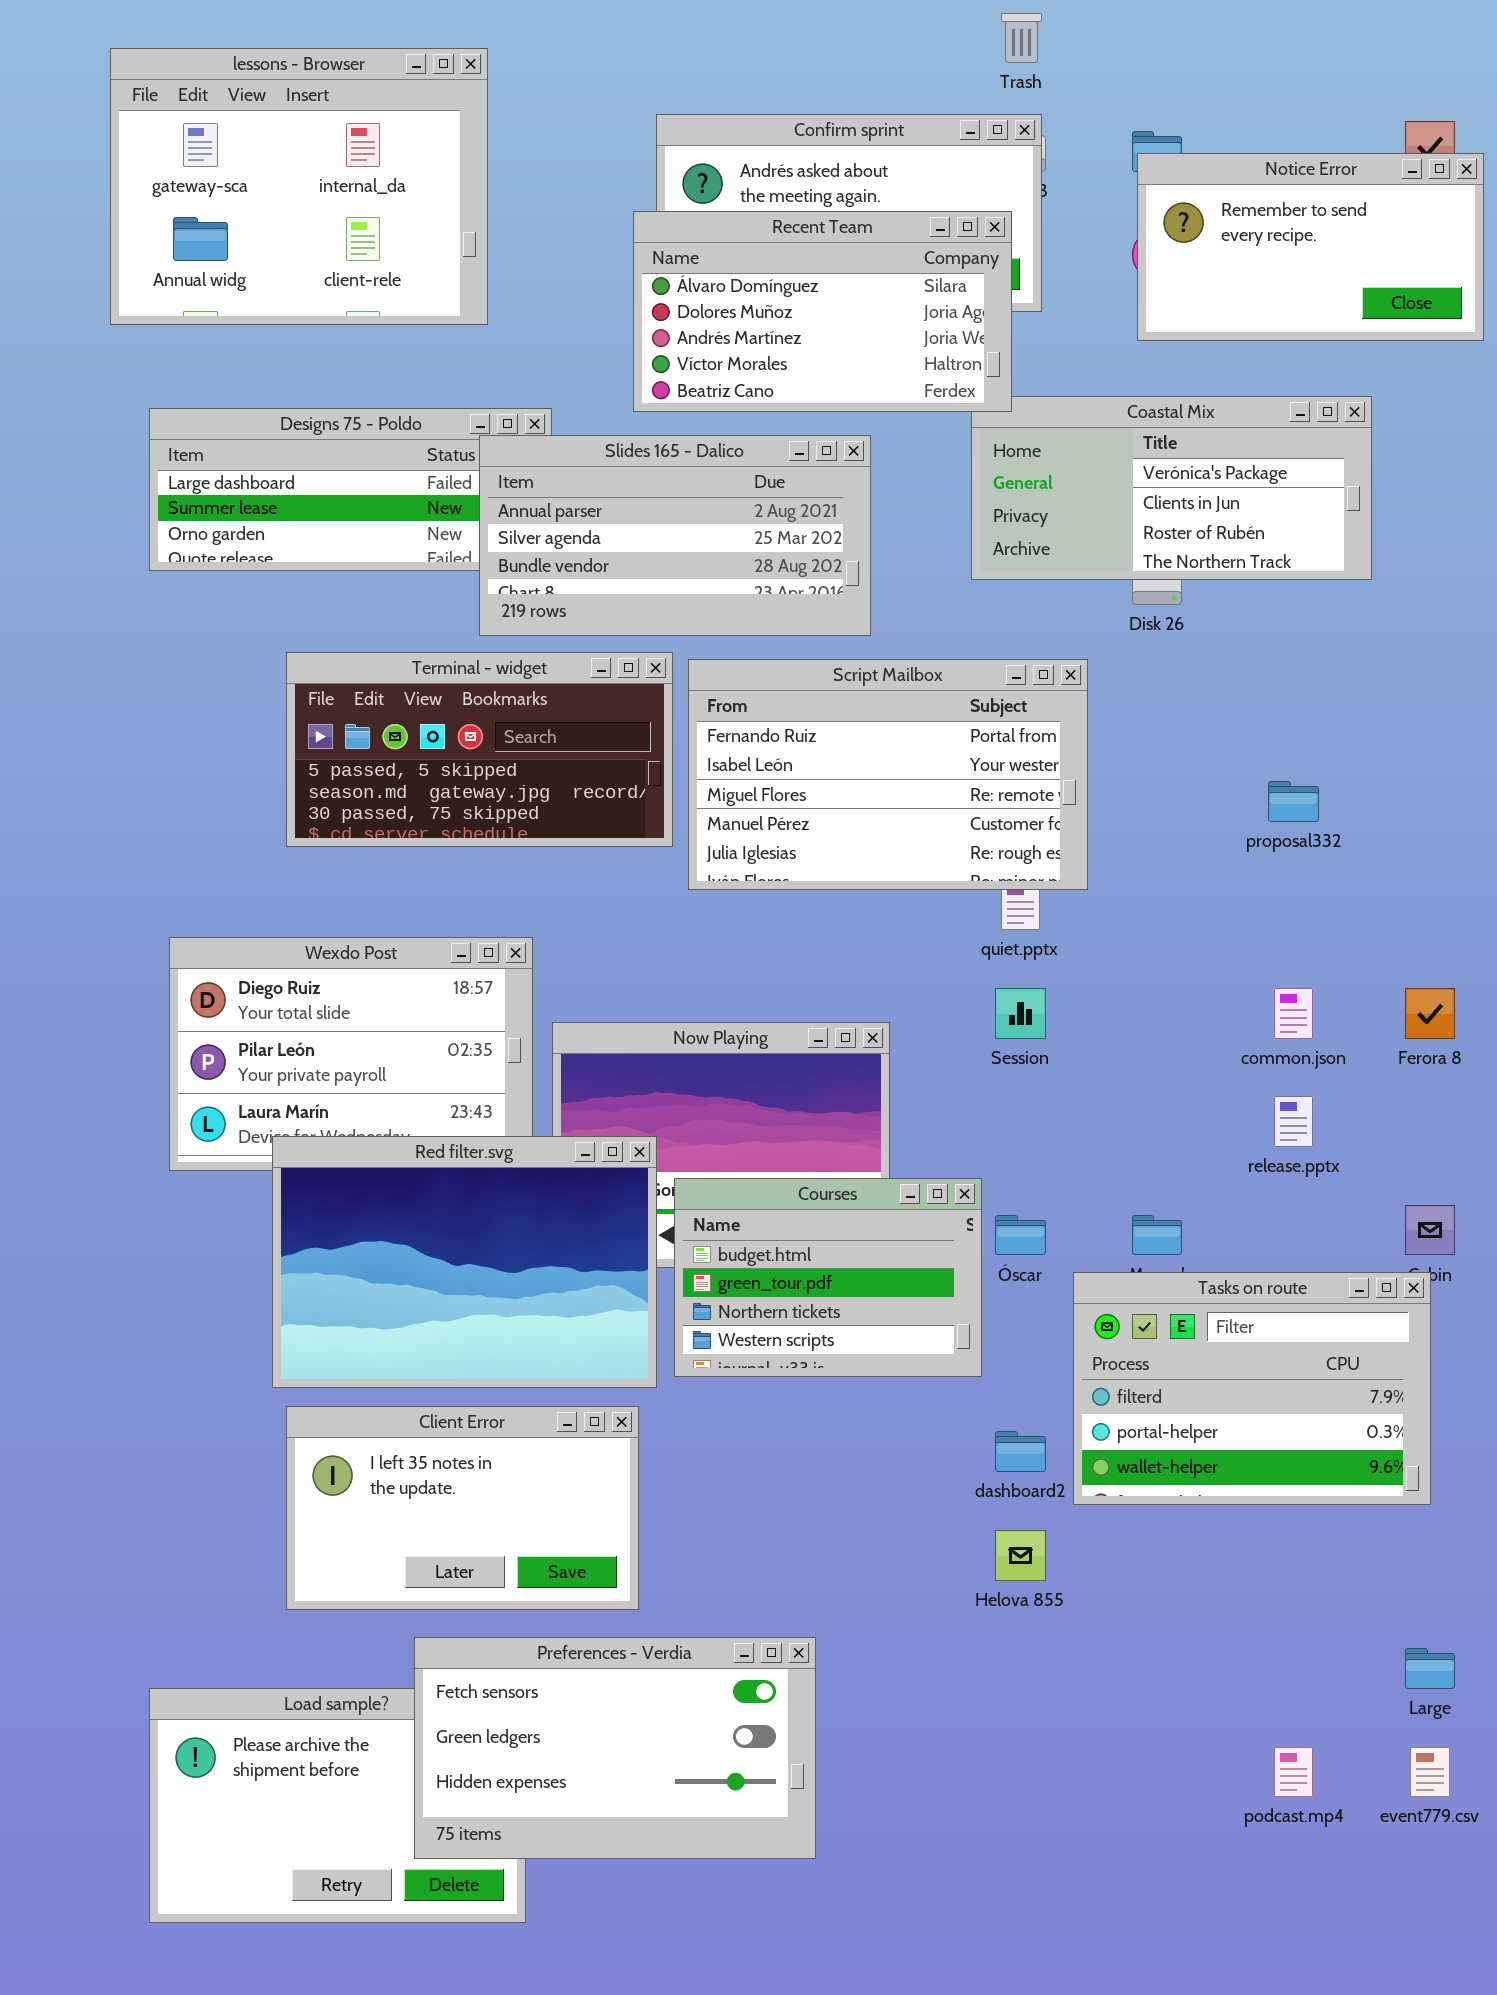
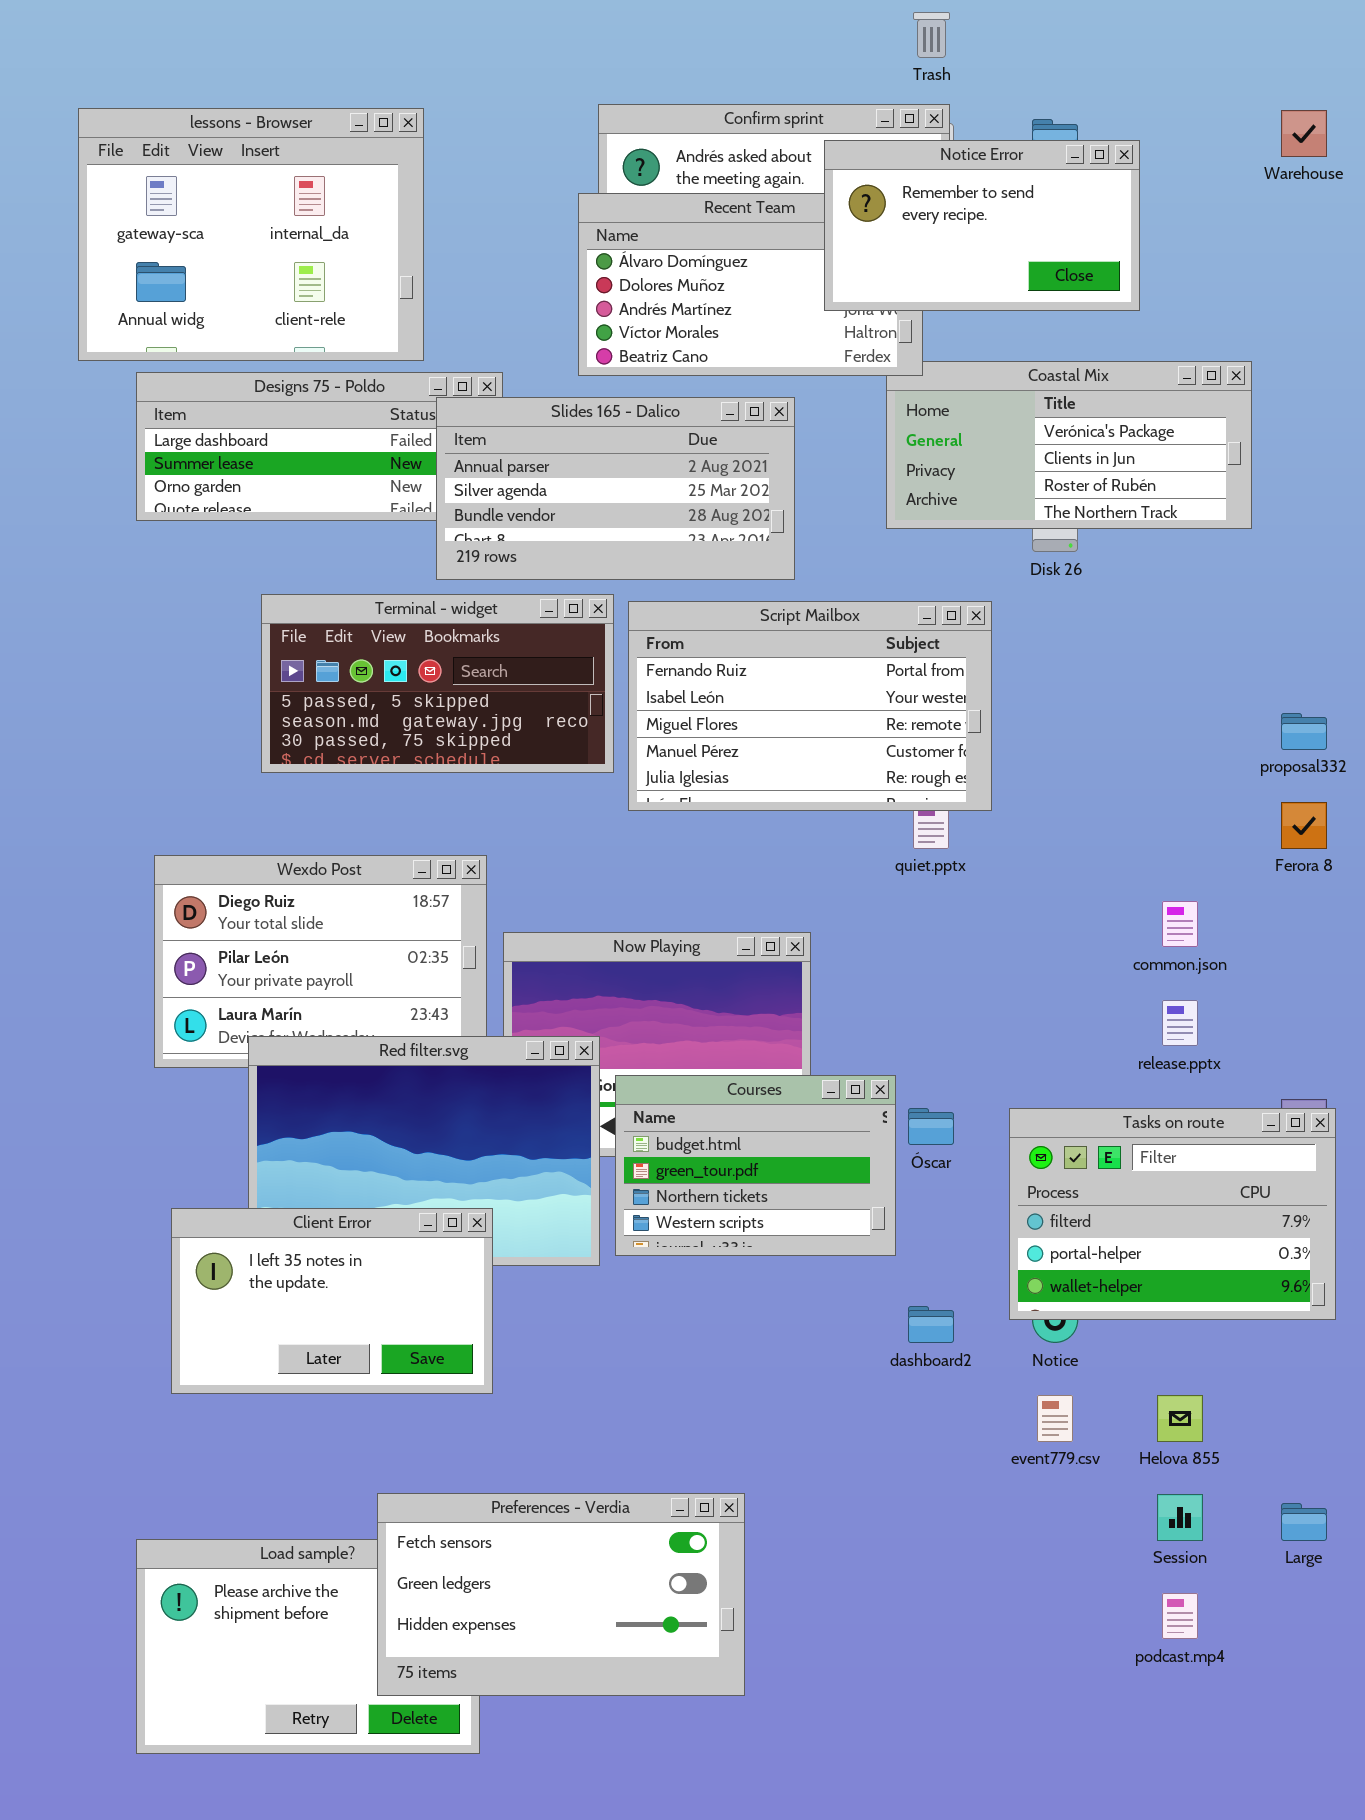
lessons - Browser: [110,48,488,325] -> [78,108,424,361], moved
Notice Error: [1137,153,1484,341] -> [824,140,1140,311], moved
proposal332: [1268,781,1319,822] -> [1281,713,1327,750], moved
Session: [995,988,1046,1039] -> [1157,1494,1203,1541], moved
Ferora 8: [1405,988,1455,1039] -> [1281,802,1327,849], moved
Tasks on route: [1073,1272,1431,1505] -> [1009,1108,1336,1320], moved
Client Error: [286,1406,639,1610] -> [171,1208,493,1394], moved
Helova 855: [995,1530,1046,1581] -> [1157,1395,1203,1442], moved
event779.csv: [1410,1747,1450,1797] -> [1037,1395,1073,1442], moved

